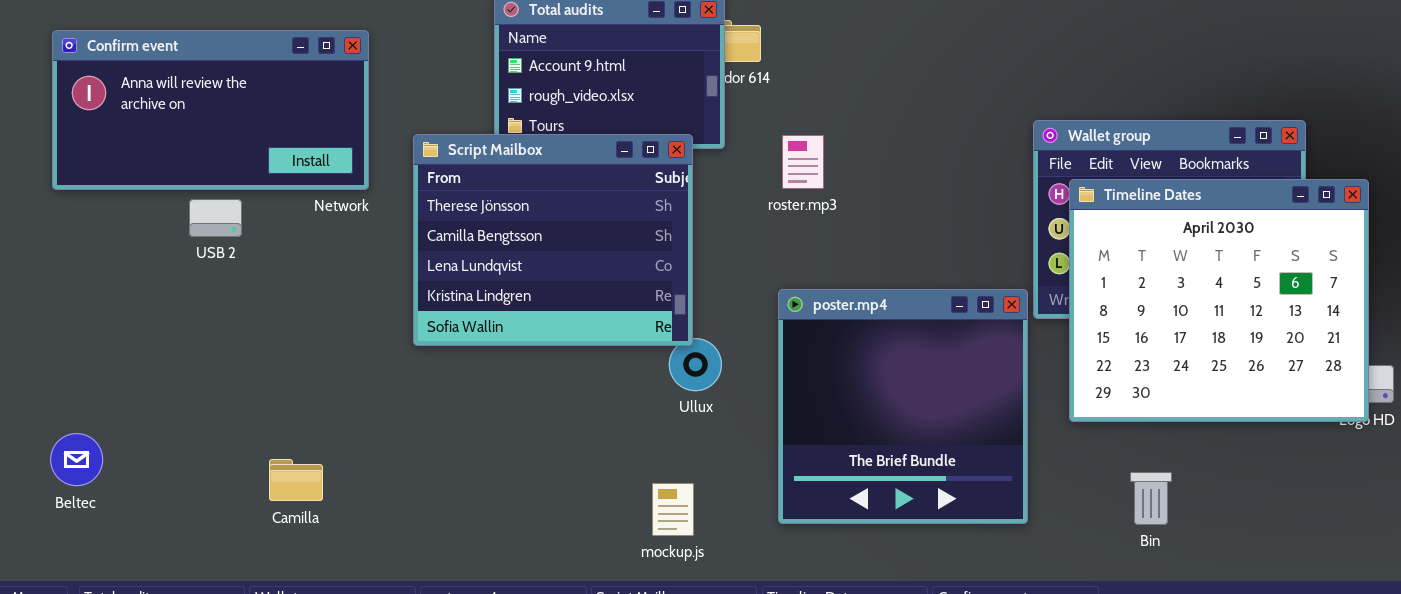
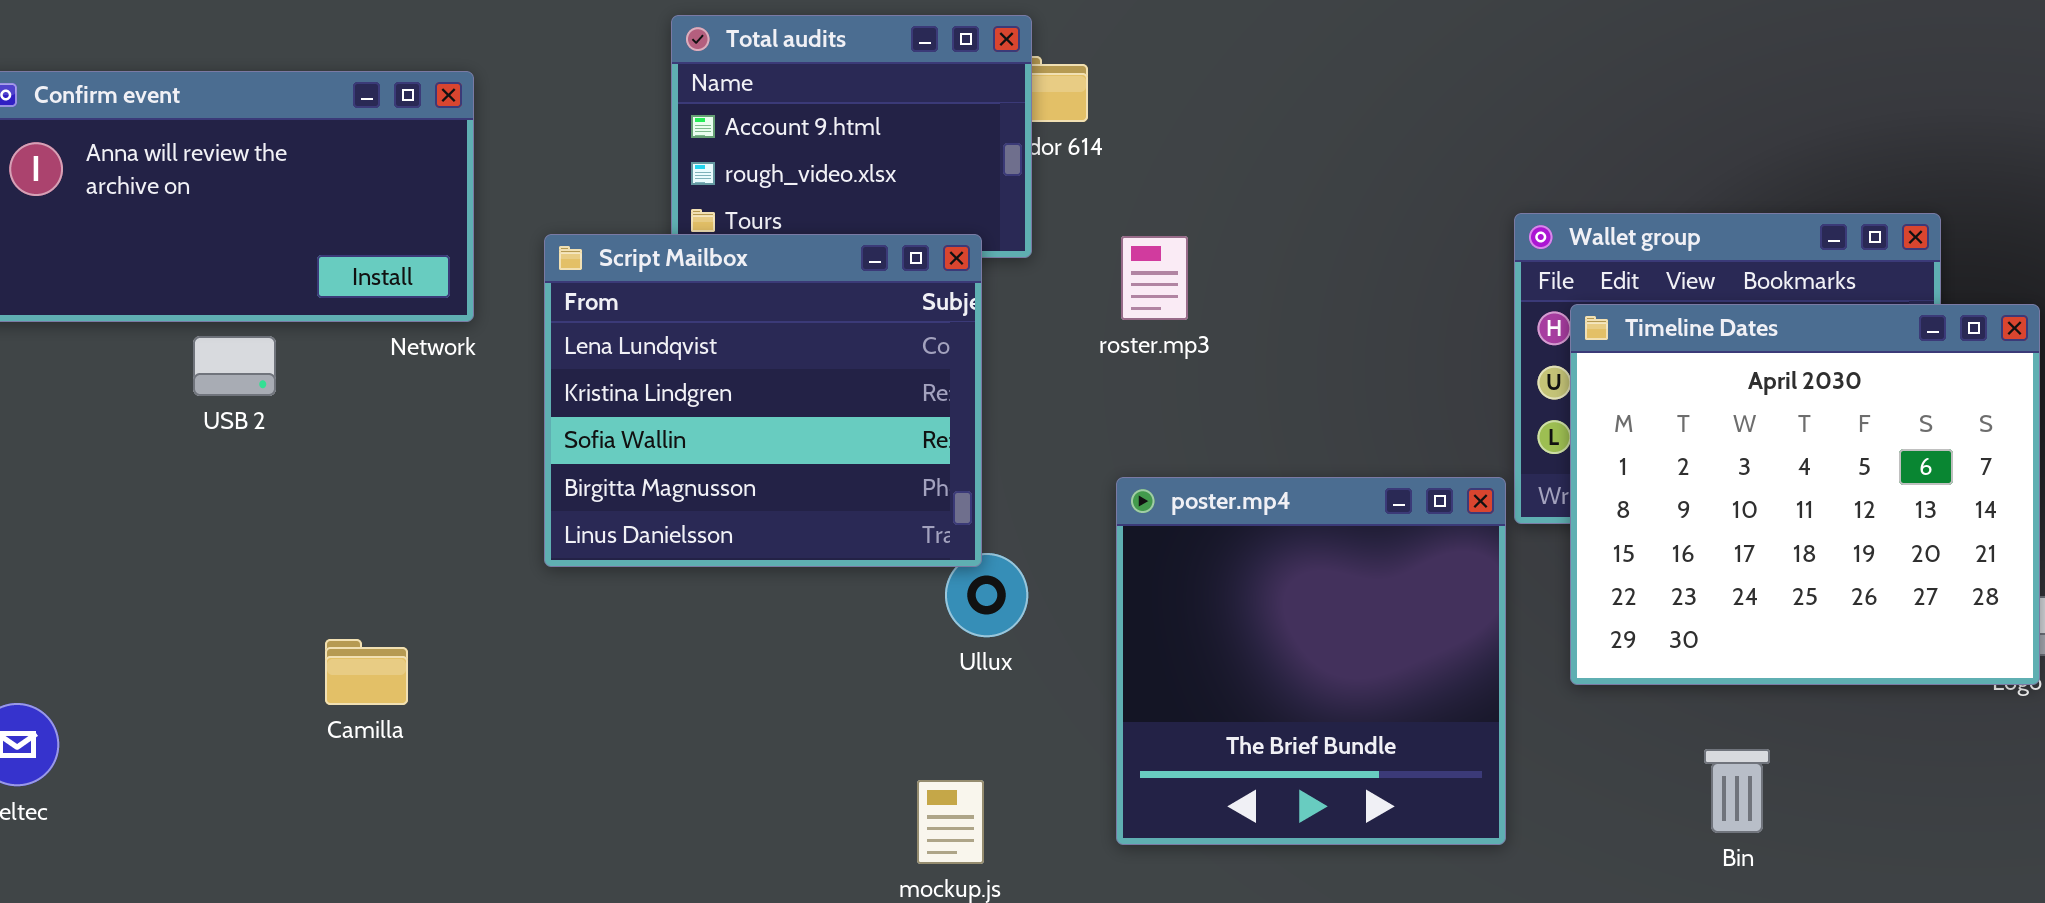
Script Mailbox: [413,134,693,346] -> [544,234,982,567], scrolled down 2 rows
Camilla: [269,459,323,501] -> [325,639,408,705], moved
Bin: [1130,472,1172,525] -> [1704,749,1770,833], moved

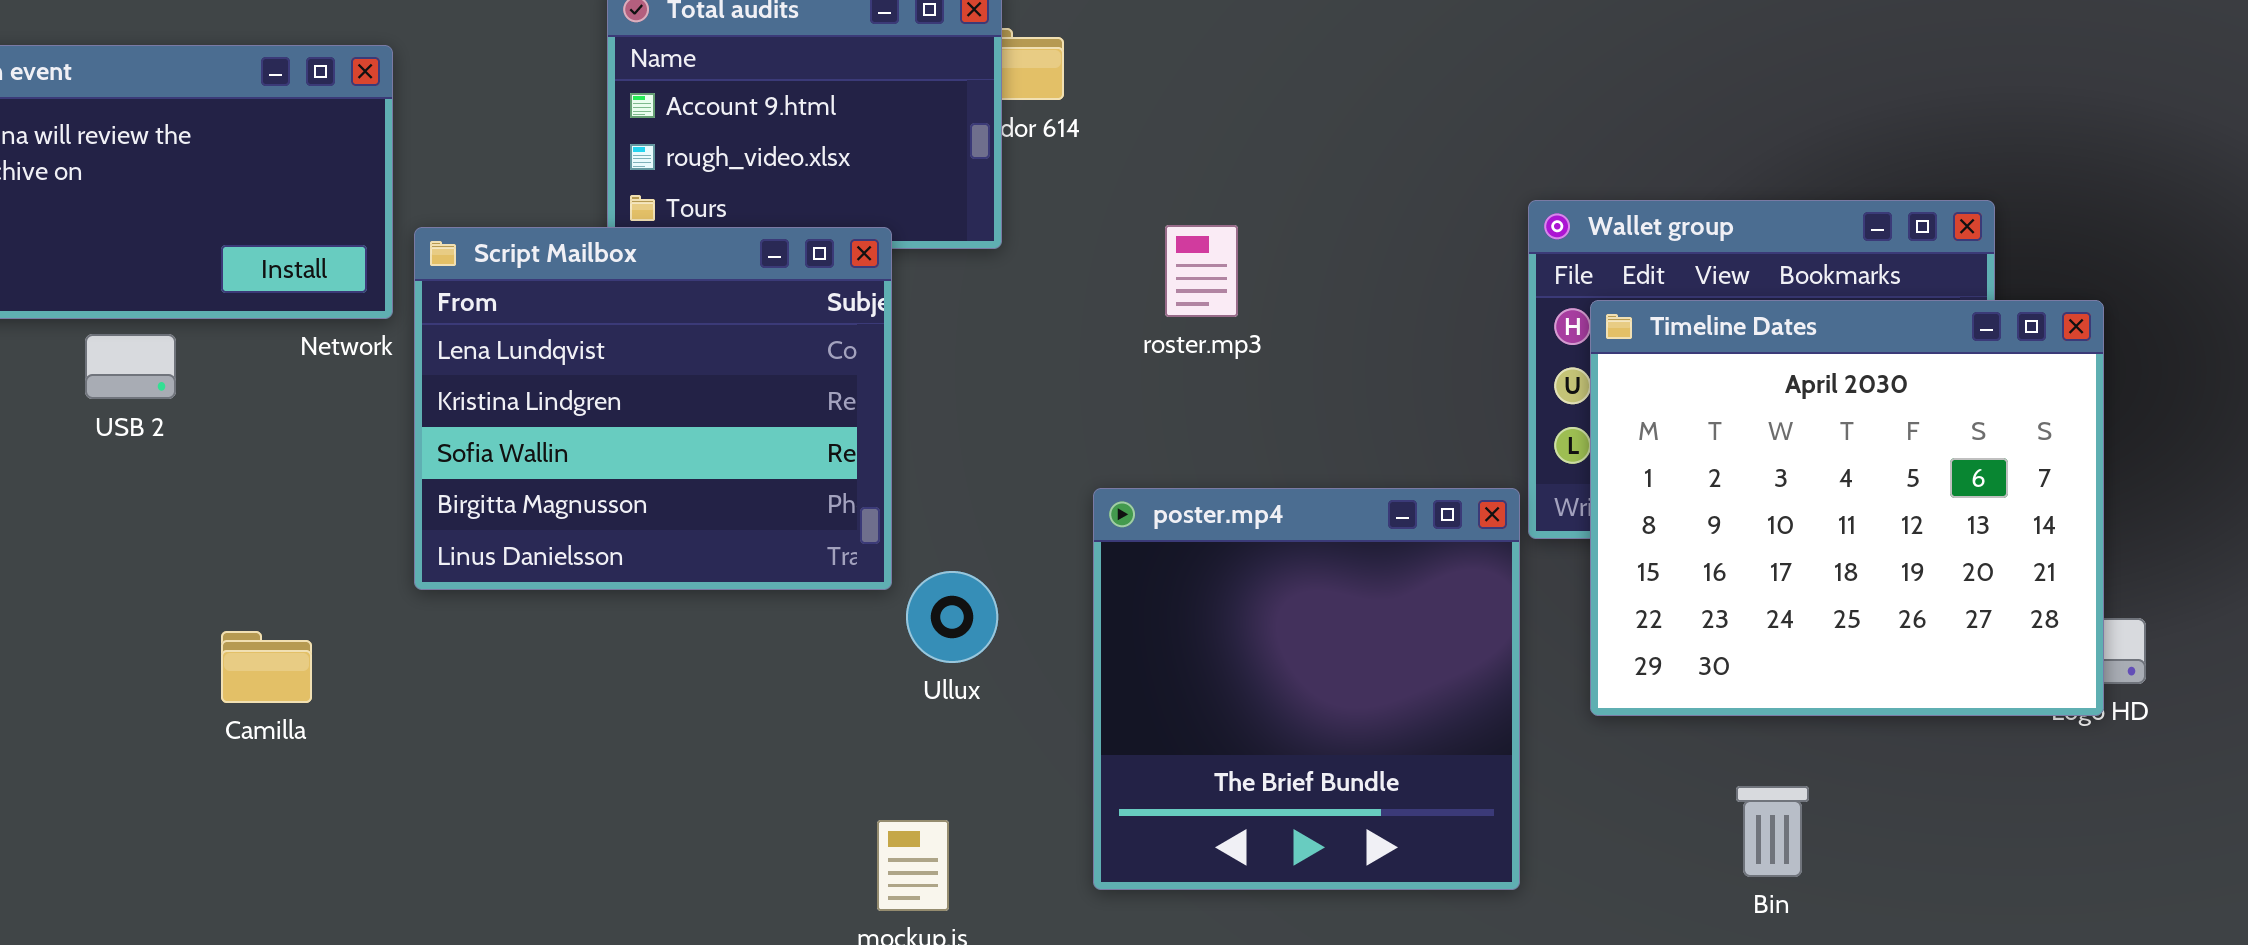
Script Mailbox: [544,234,982,567] -> [414,227,892,590], moved
roster.mp3: [1121,236,1188,320] -> [1165,225,1238,317], moved
Camilla: [325,639,408,705] -> [221,631,312,703], moved

